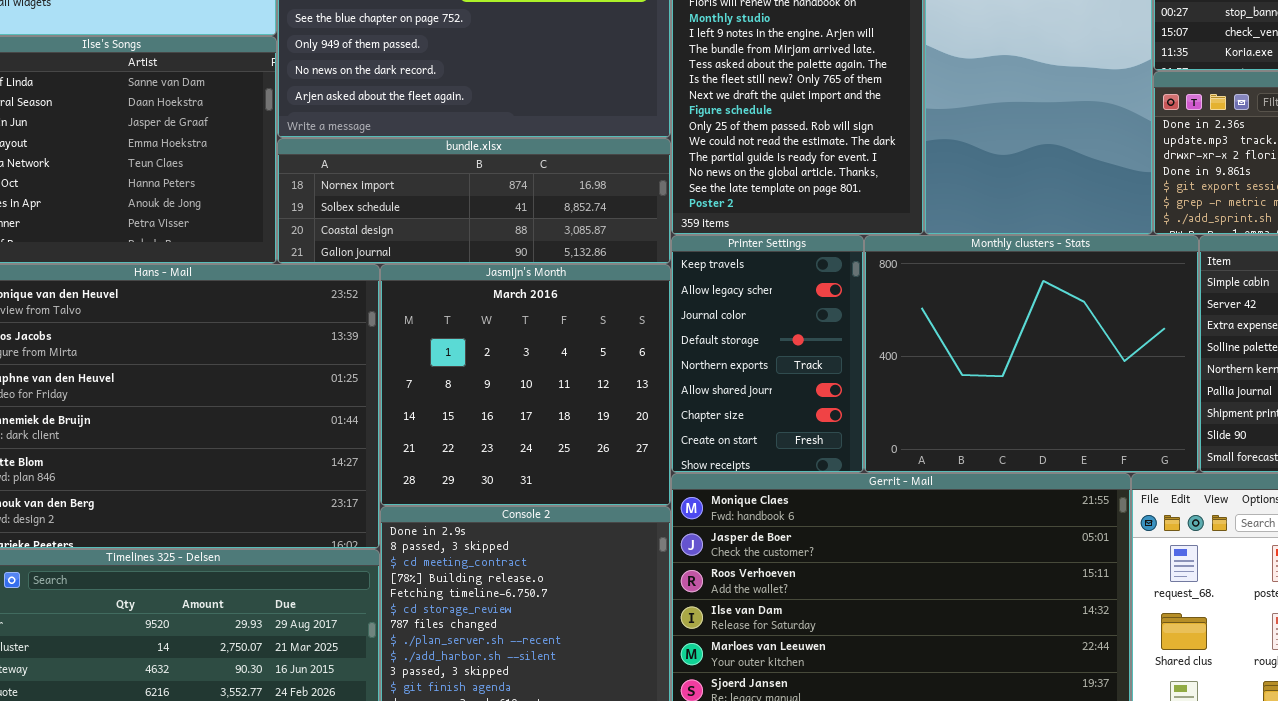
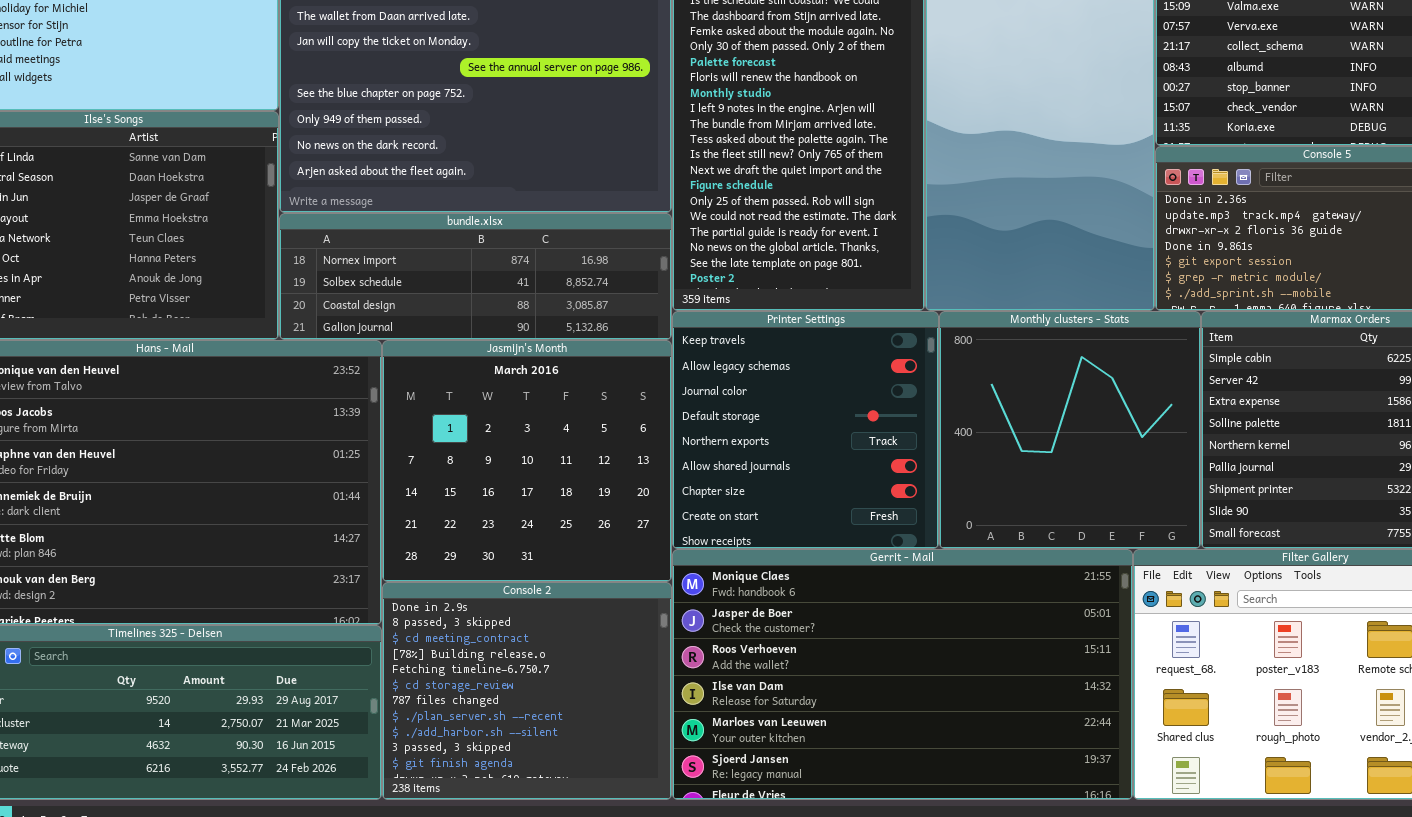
Printer Settings: [671,235,864,473] -> [672,311,939,549], resized
Monthly clusters - Stats: [864,235,1199,473] -> [939,311,1201,549], resized

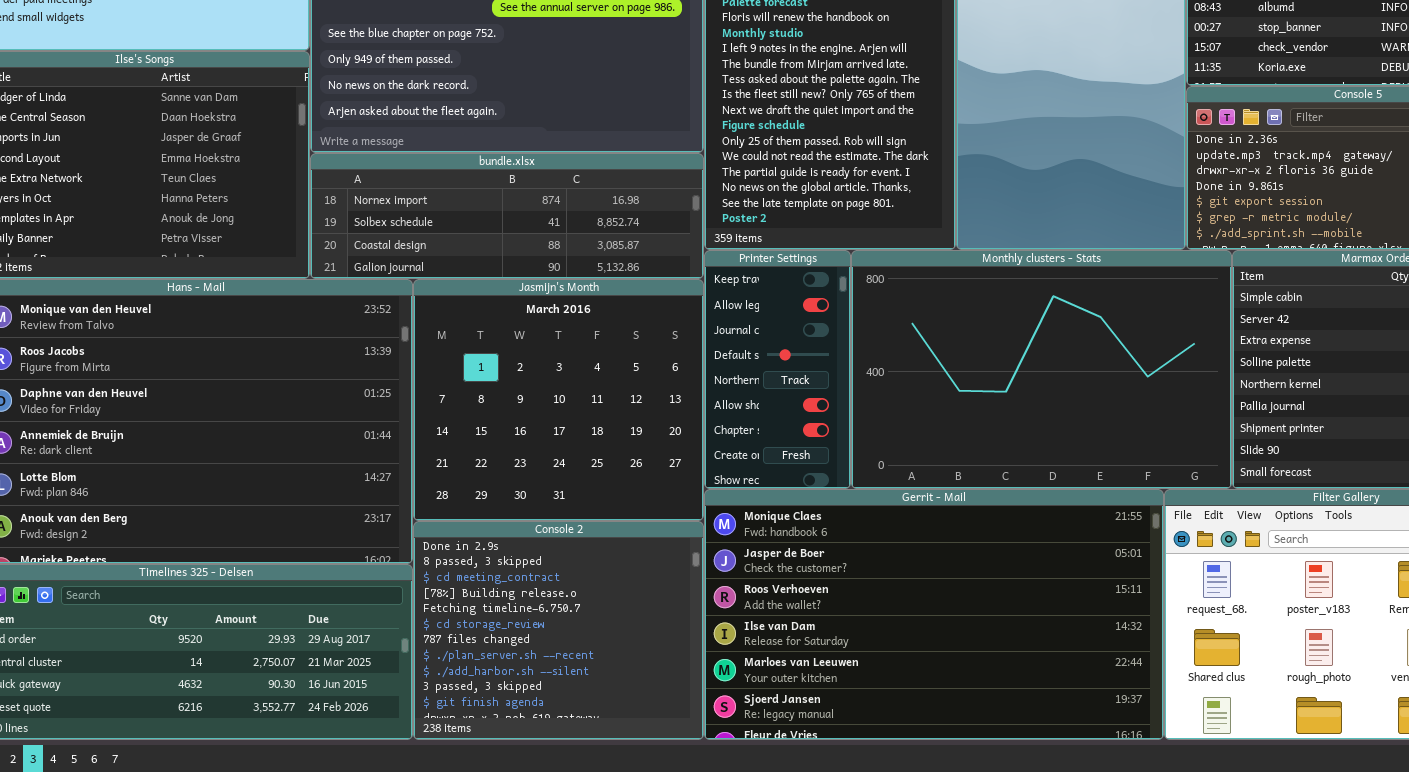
Printer Settings: [672,311,939,549] -> [704,250,851,489], resized
Monthly clusters - Stats: [939,311,1201,549] -> [851,250,1232,489], resized

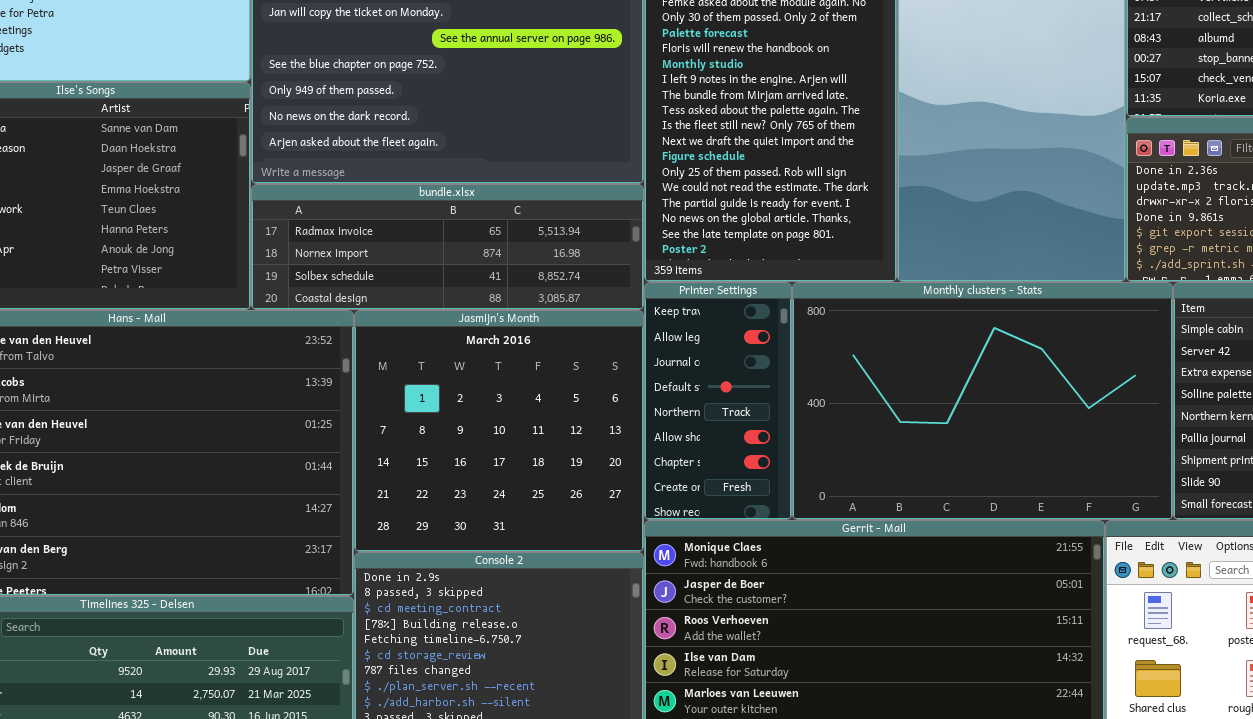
bundle.xlsx: [310,153,704,279] -> [251,184,644,310], scrolled up 1 row

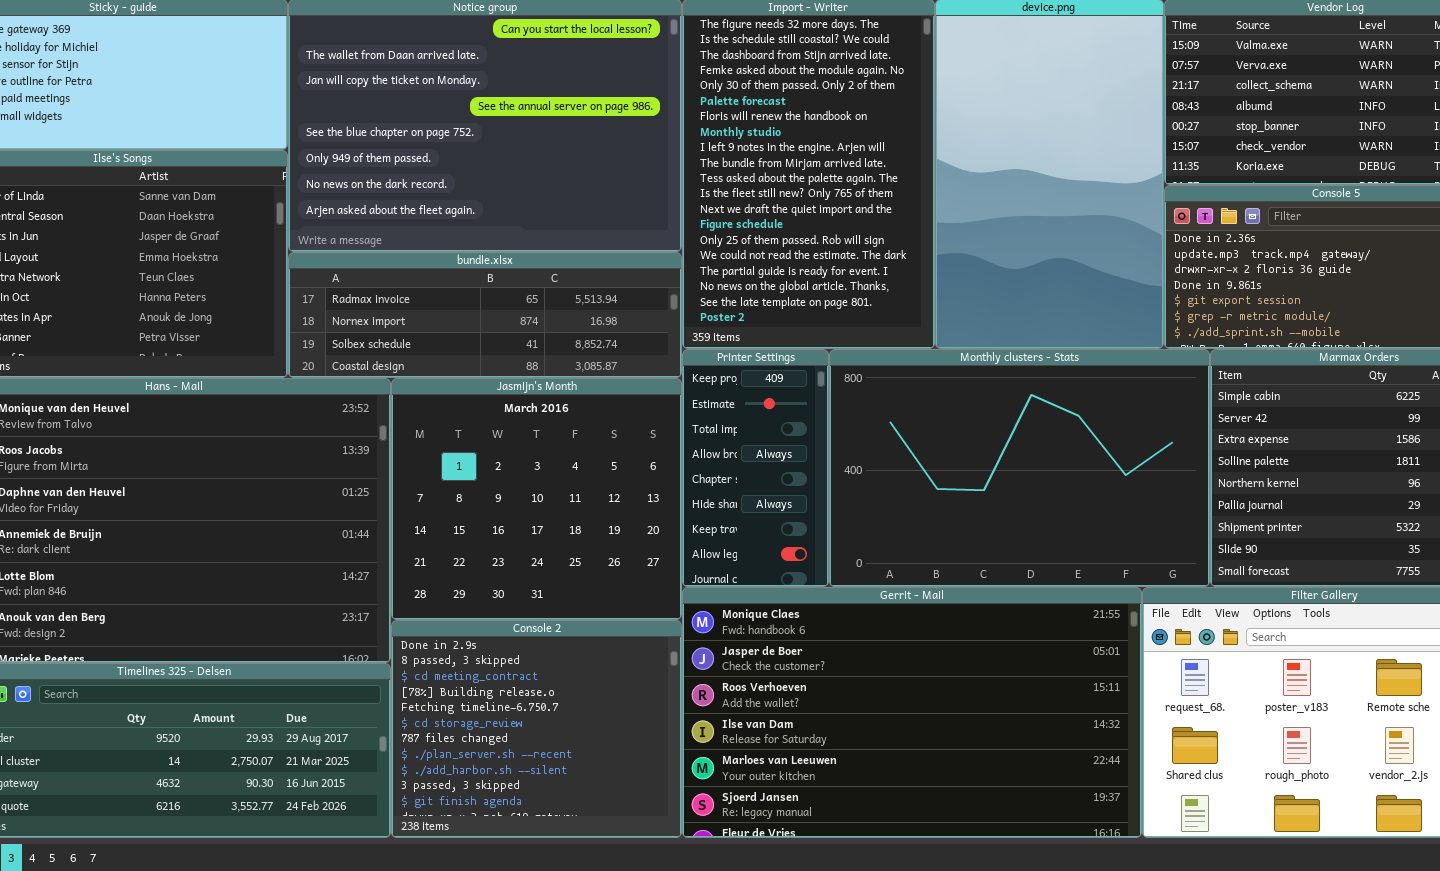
Printer Settings: [644,282,792,520] -> [682,349,829,587], scrolled up 6 rows

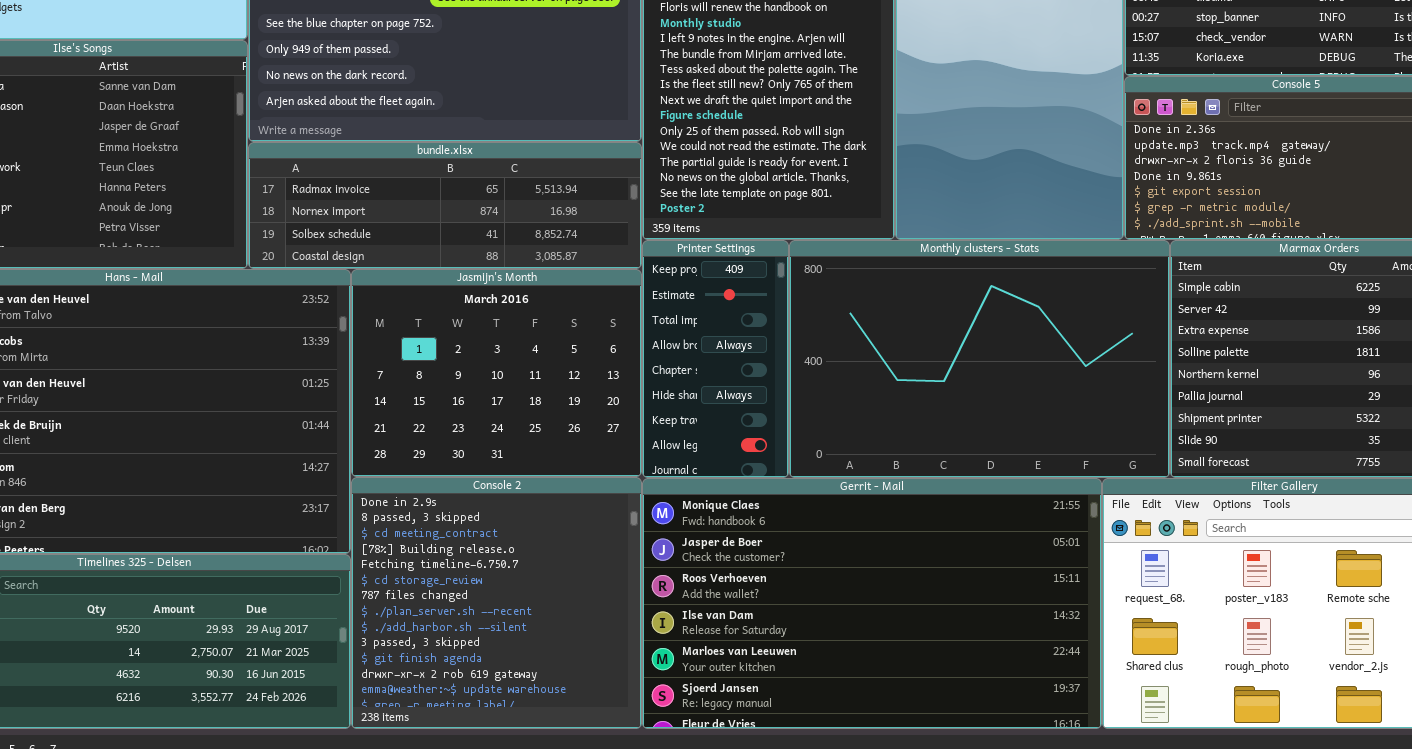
Jasmijn's Month: [391,378,682,620] -> [351,269,642,477], resized
Console 2: [391,620,682,838] -> [351,477,642,729], resized

